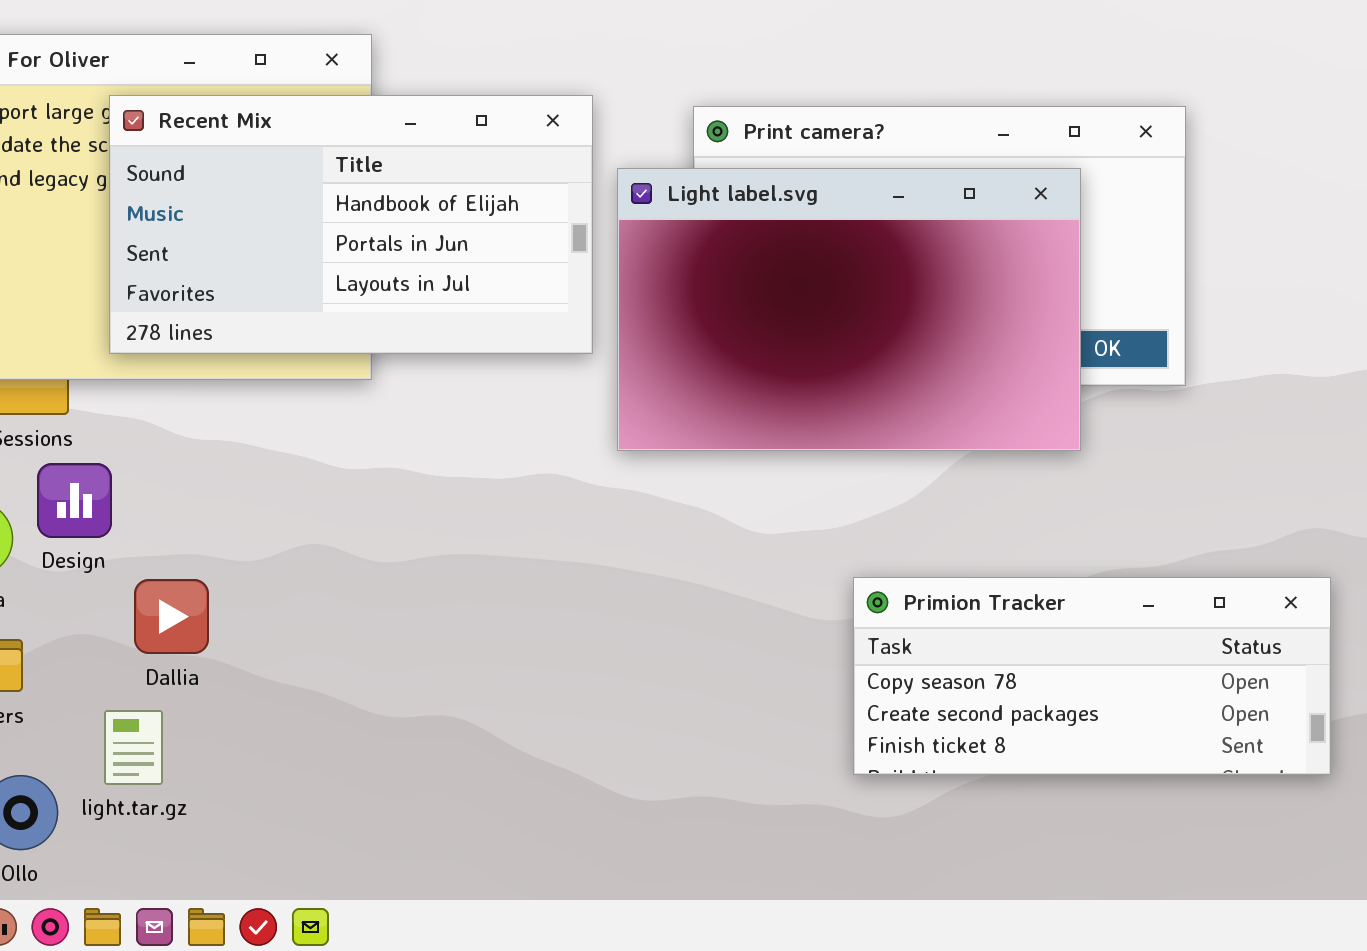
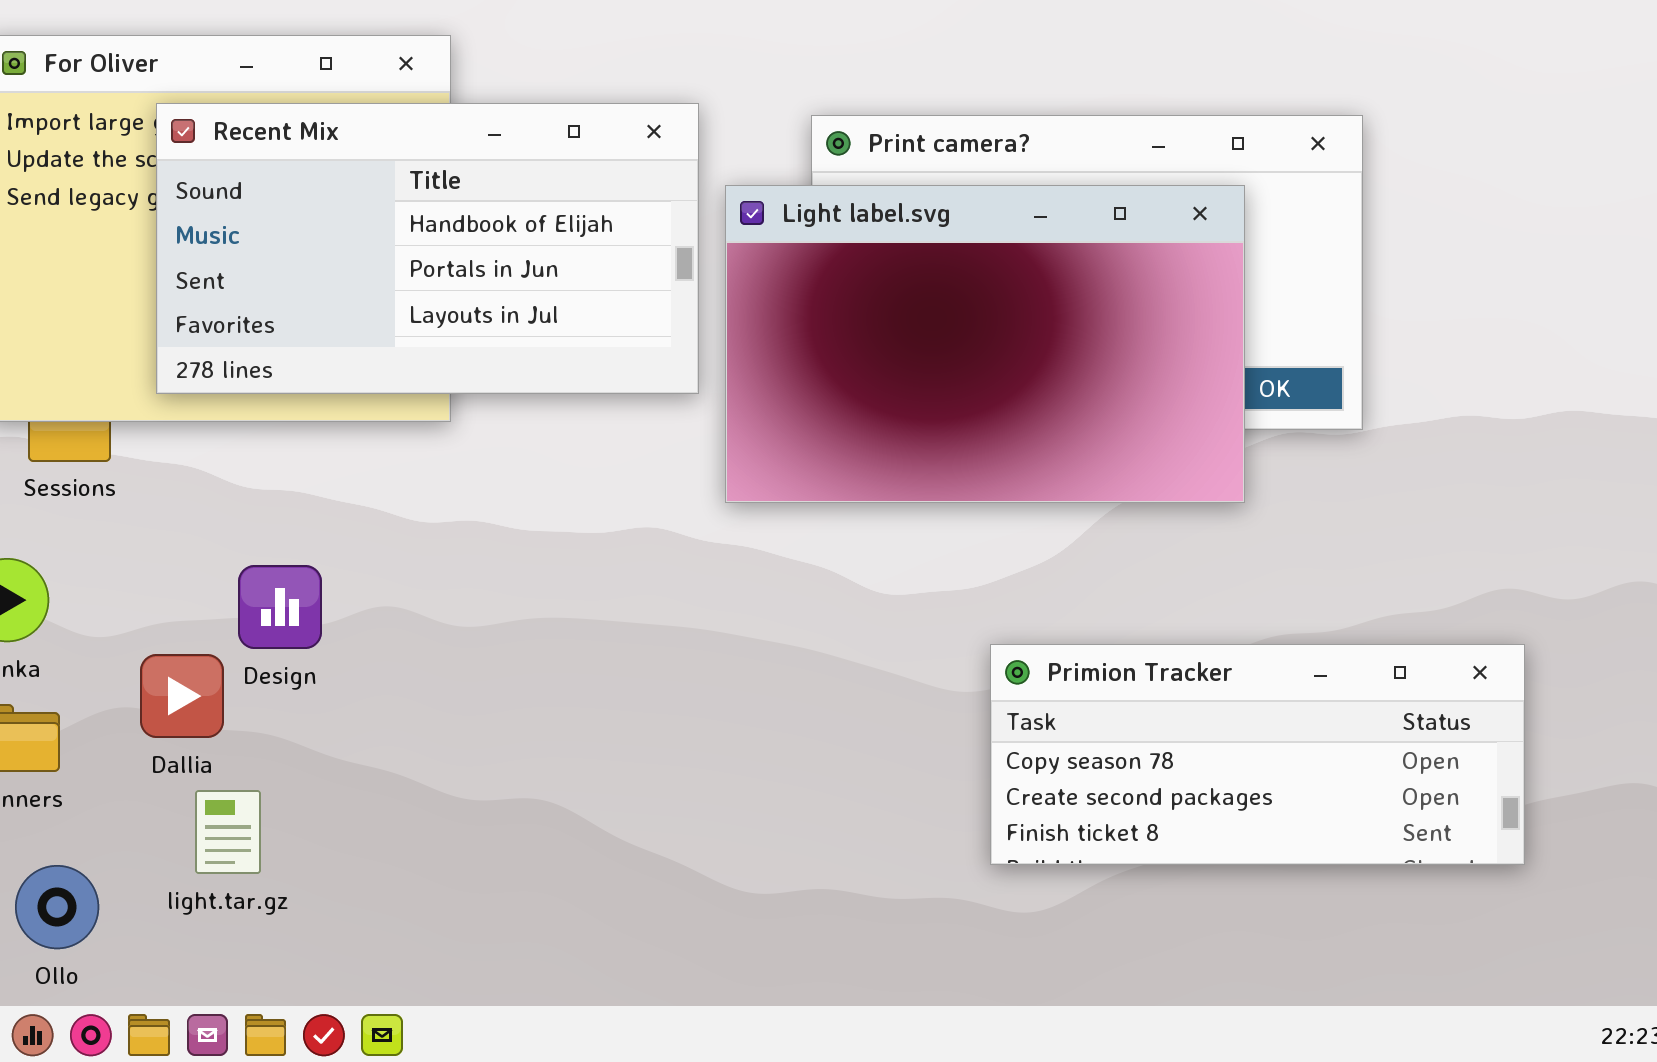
Design: [37,463,112,538] -> [238,565,322,649], moved
Dallia: [134,579,209,654] -> [140,654,224,738], moved
light.tar.gz: [104,710,163,785] -> [195,790,261,874], moved

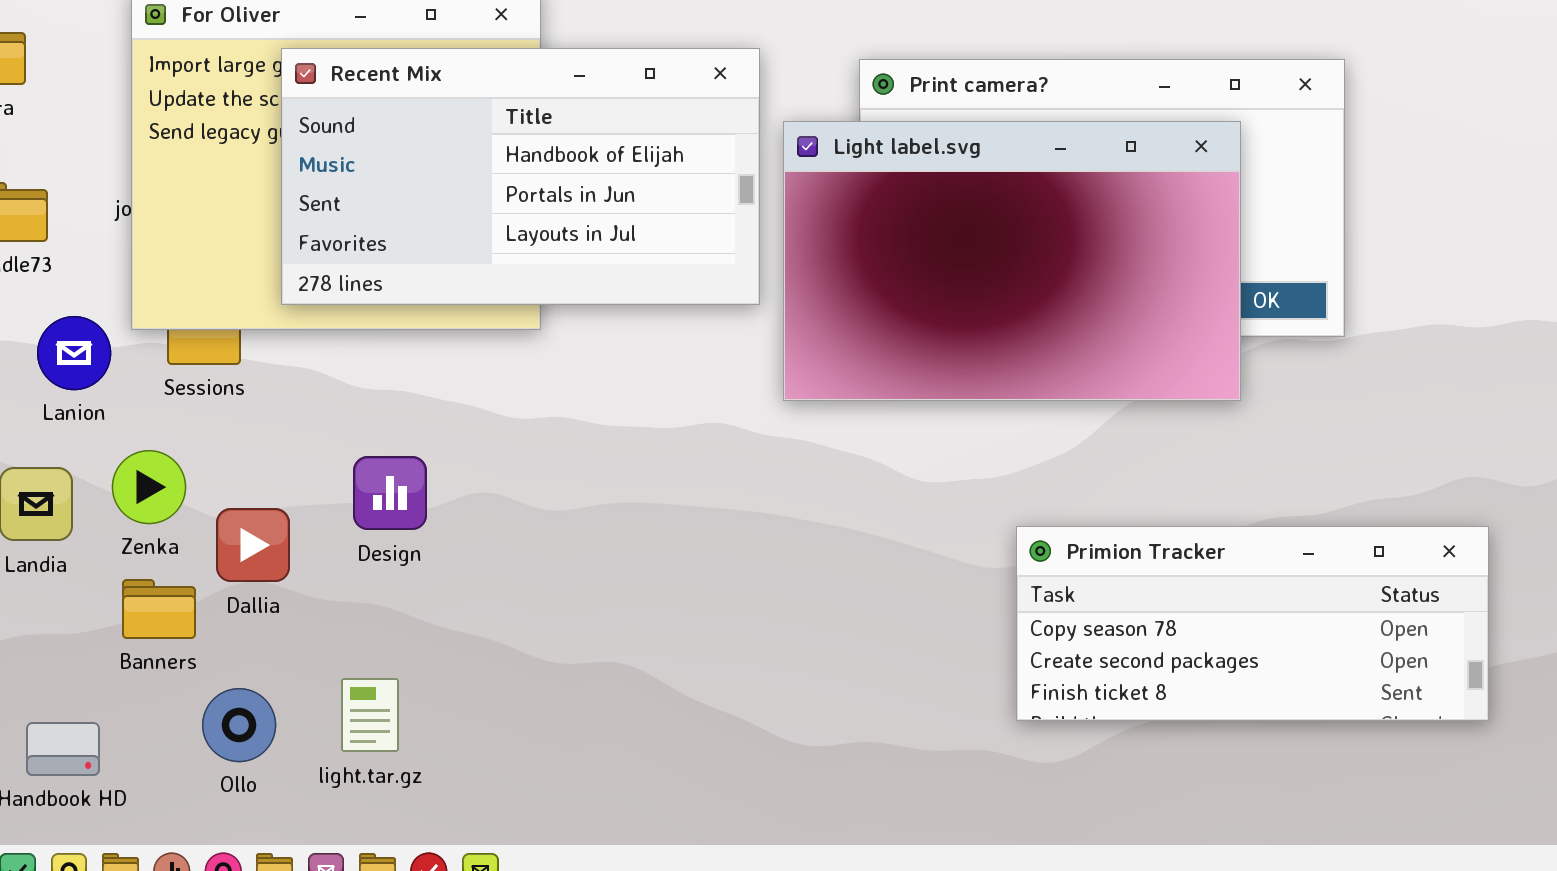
Dallia: [140,654,224,738] -> [216,508,290,582], moved
light.tar.gz: [195,790,261,874] -> [341,678,399,752], moved
Ollo: [15,865,99,949] -> [202,688,276,762], moved

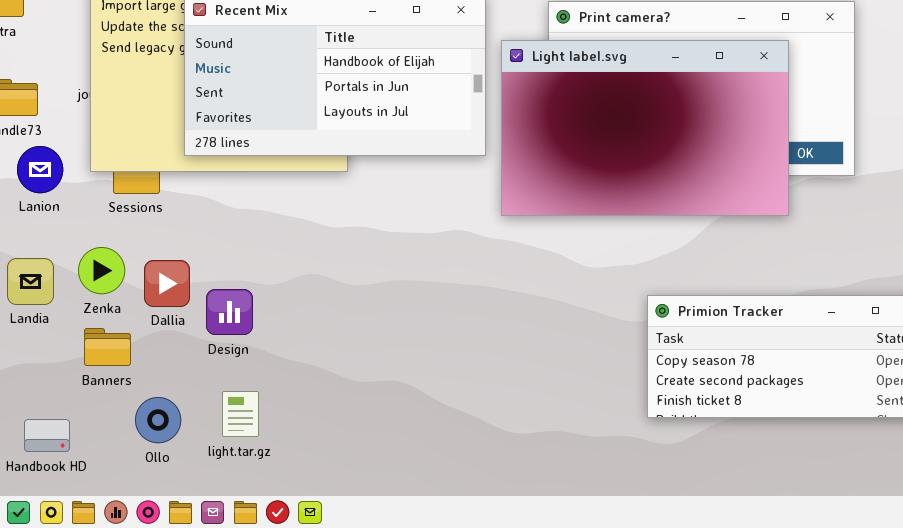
Lanion: [37,316,111,390] -> [17,146,63,193], moved
Design: [353,456,427,530] -> [206,289,253,335], moved
Dallia: [216,508,290,582] -> [144,260,190,307], moved

